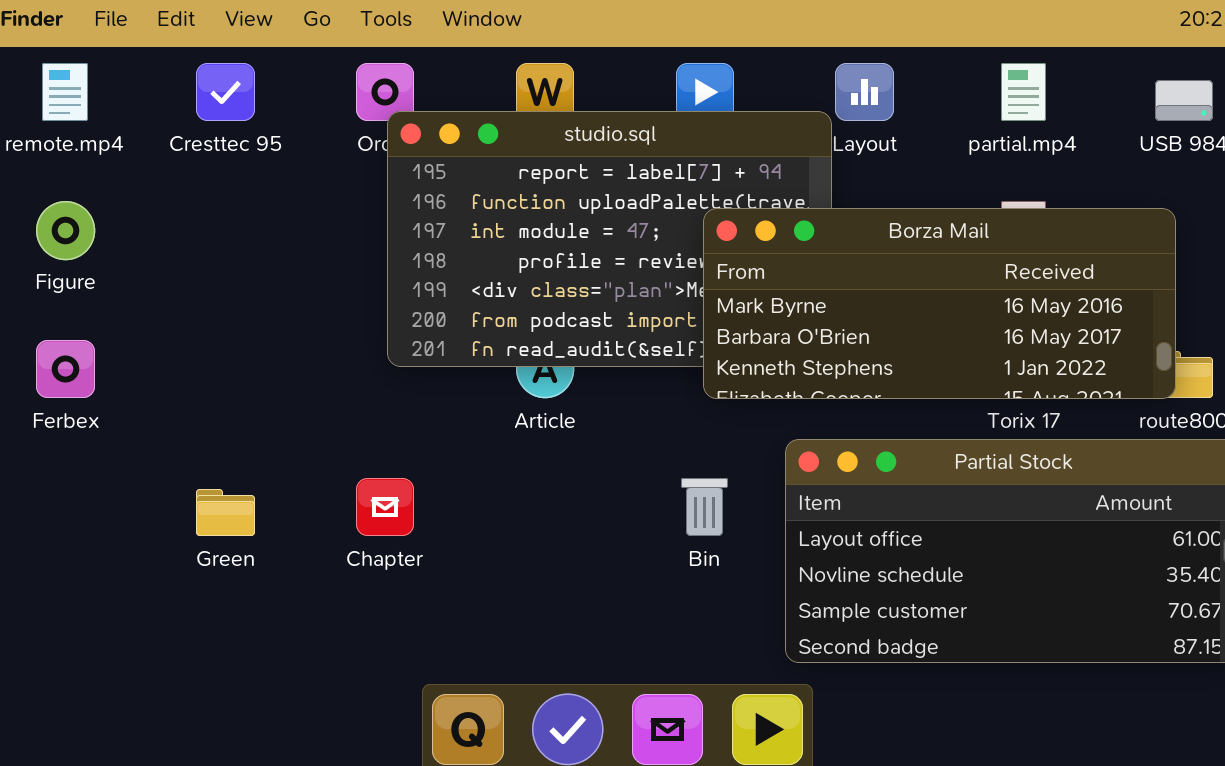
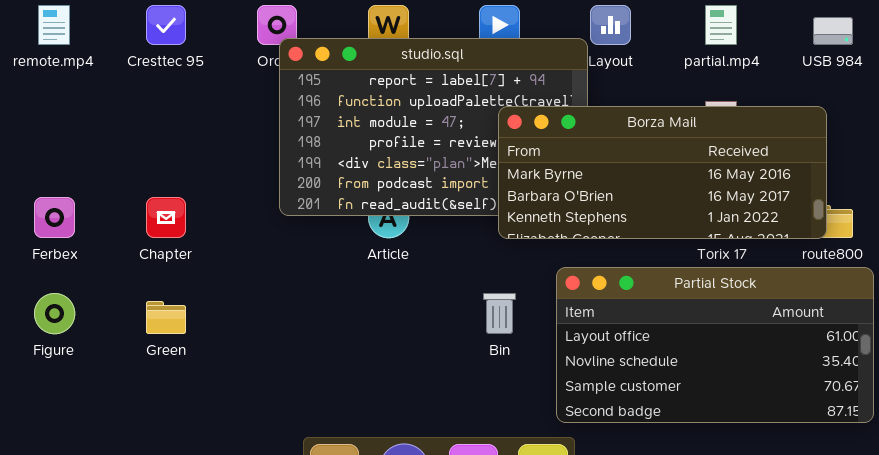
Figure: [36,201,95,260] -> [34,293,75,334], moved
Chapter: [356,478,414,536] -> [146,197,186,238], moved

